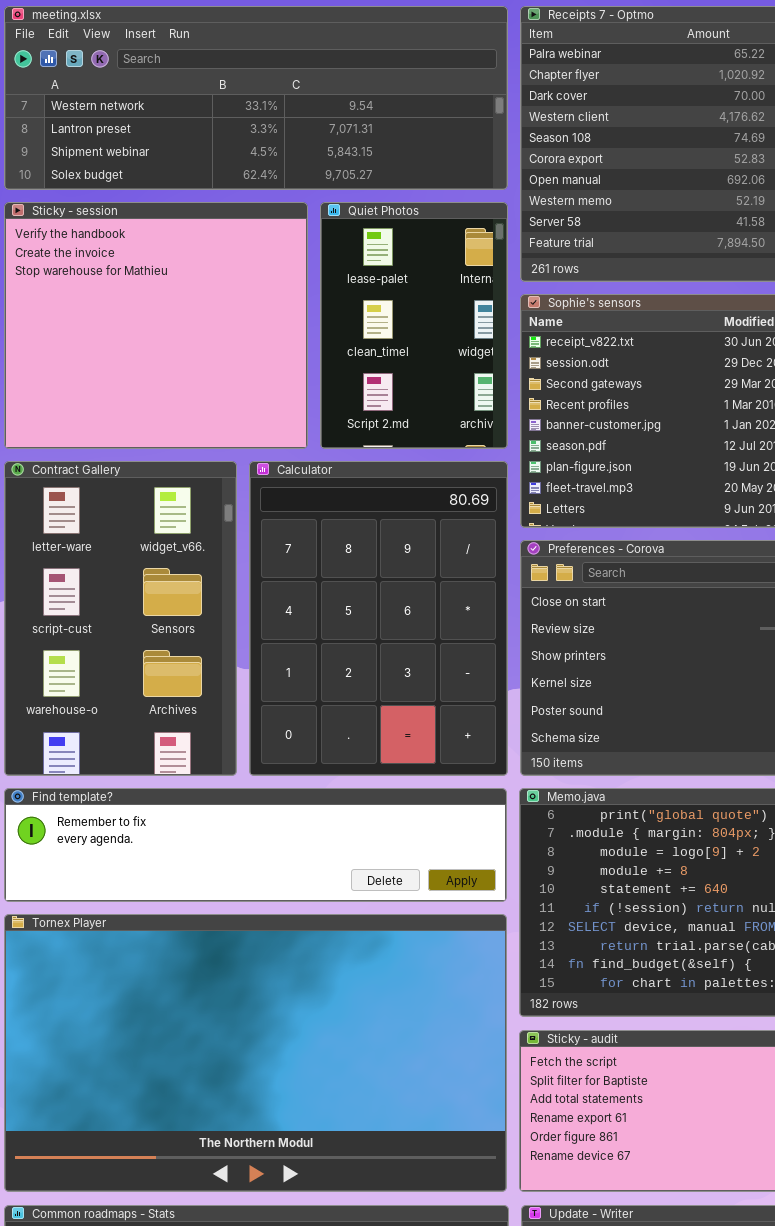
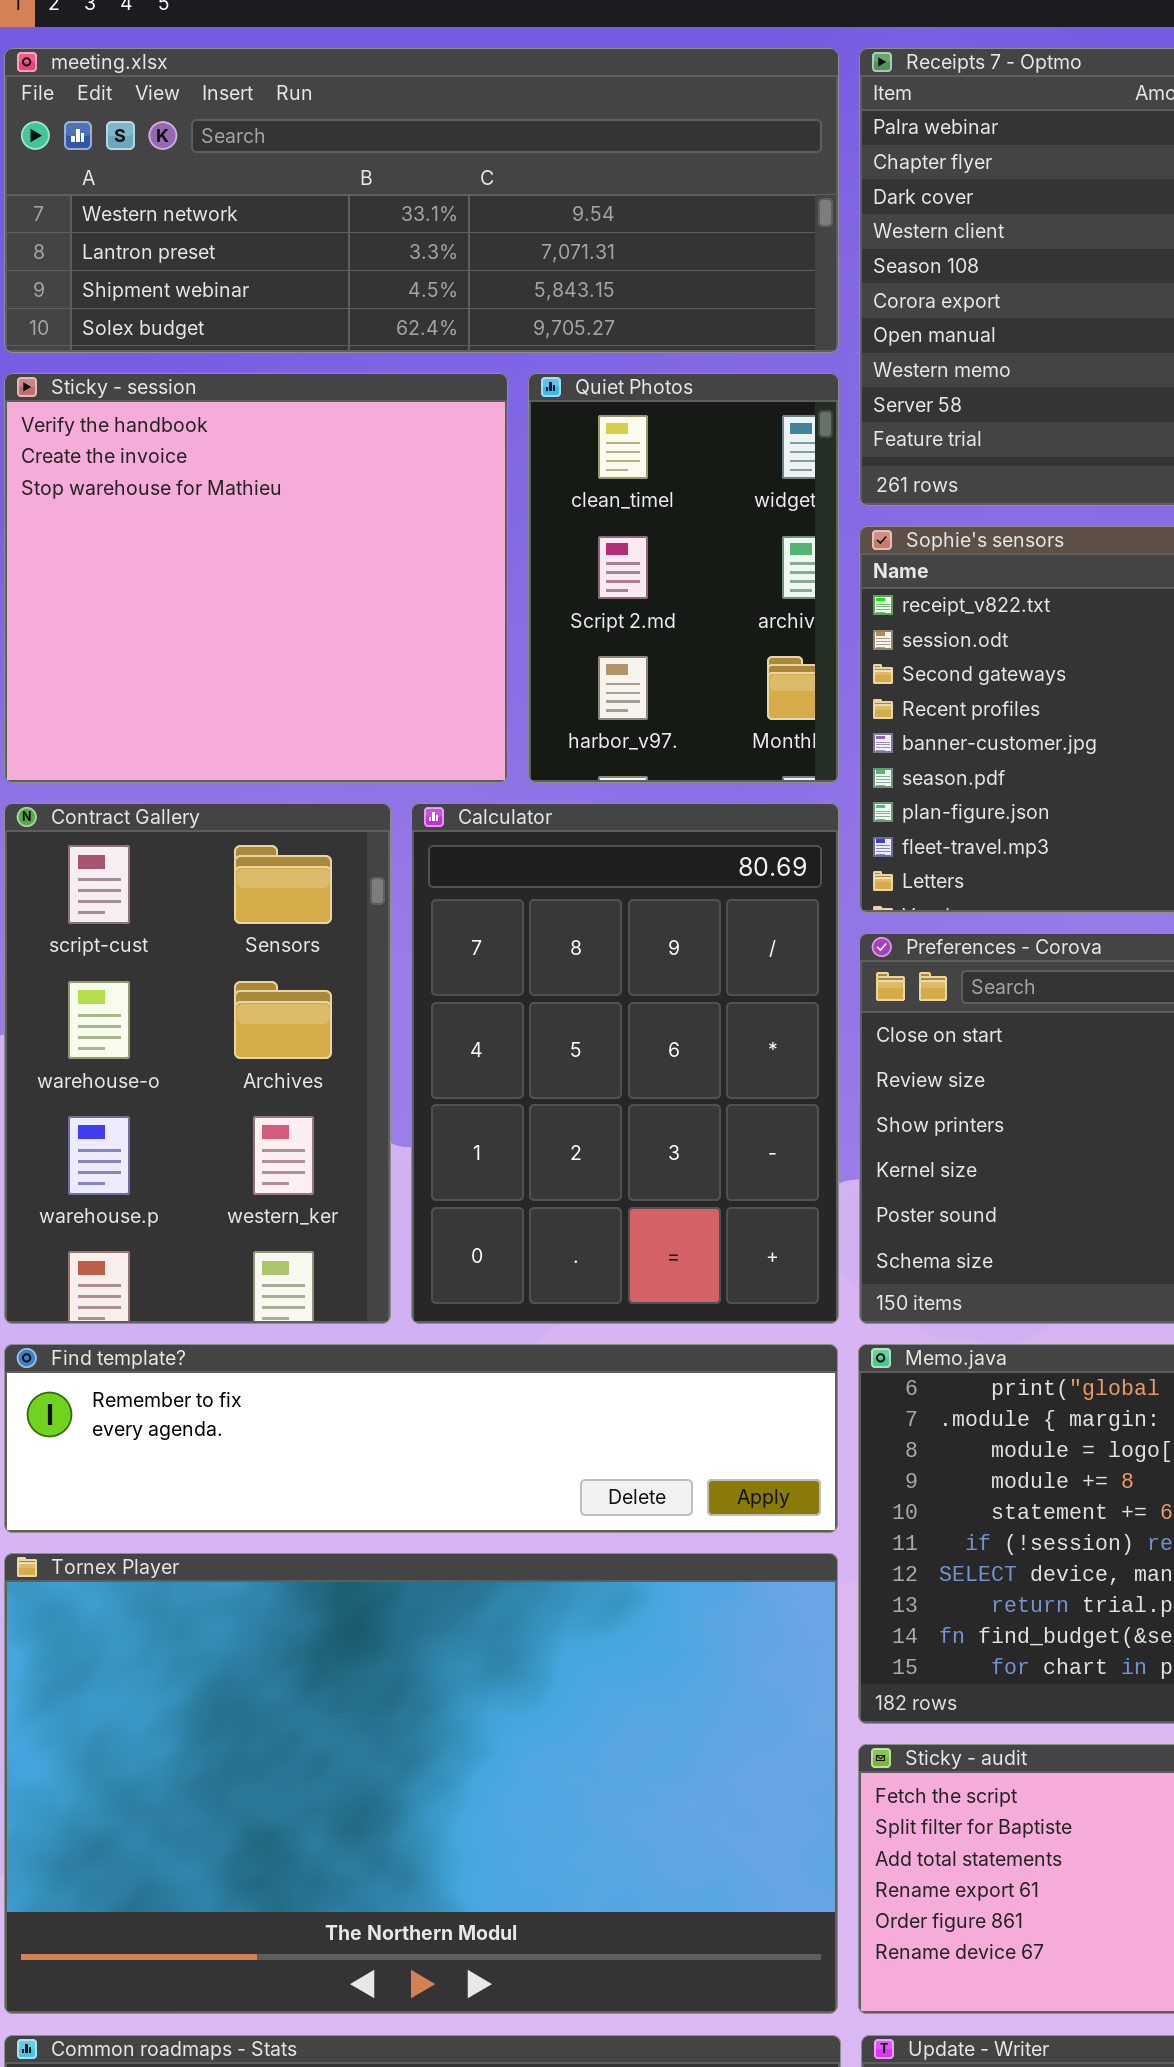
Quiet Photos: [320,202,508,449] -> [528,373,839,783], scrolled down 1 row
Contract Gallery: [4,461,237,776] -> [4,803,391,1324], scrolled down 1 row

